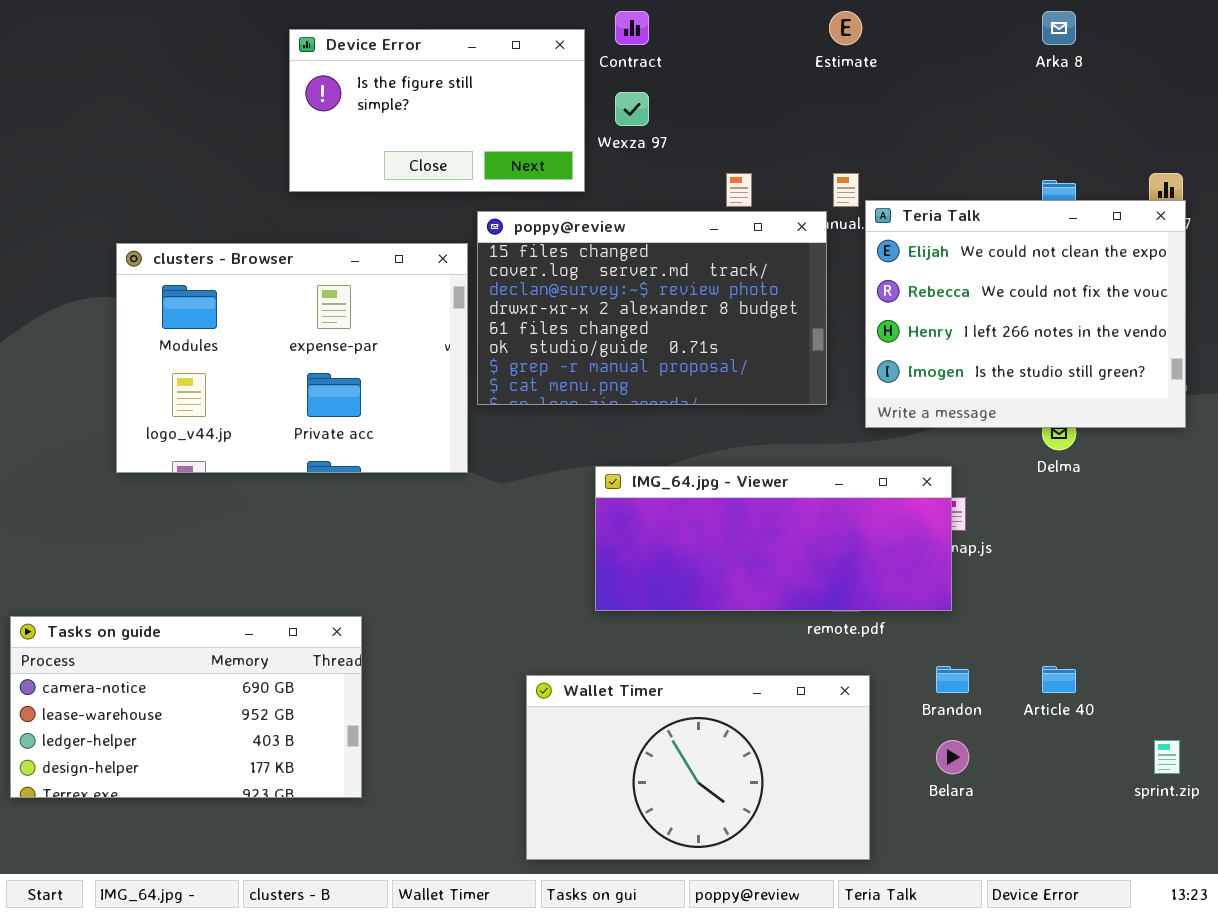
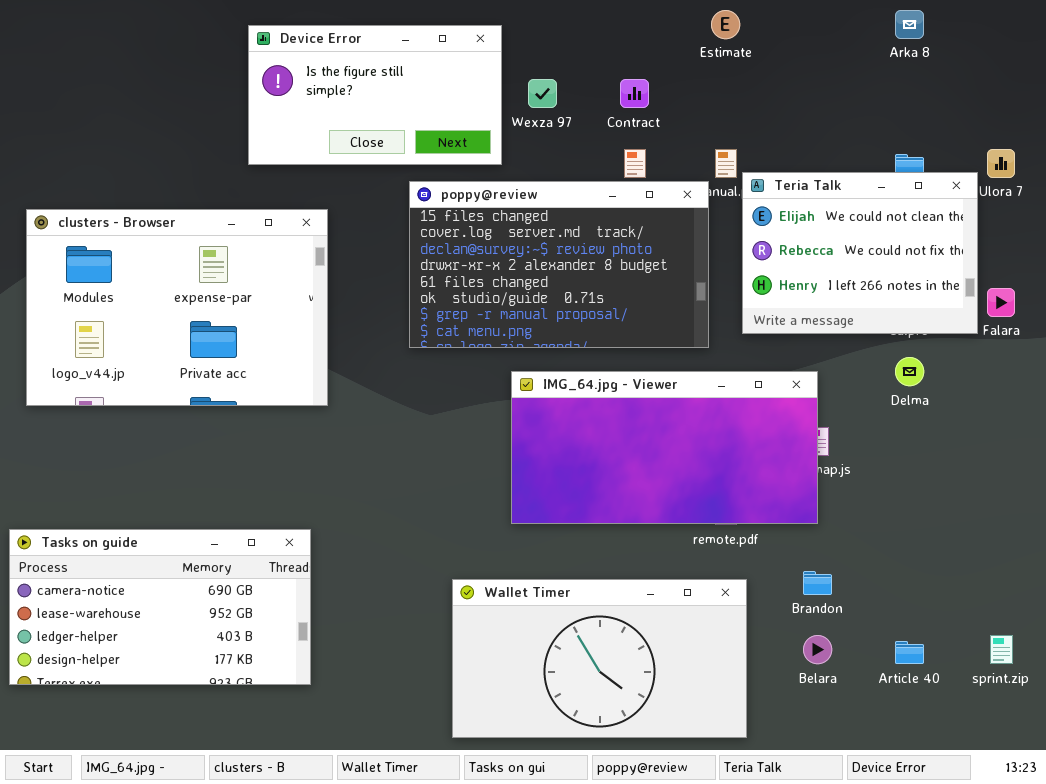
Contract: [615,11,649,45] -> [620,79,649,108], moved
Teria Talk: [865,200,1186,428] -> [742,172,978,334], resized
clusters - Browser: [116,243,468,473] -> [26,209,328,406], moved
IMG_64.jpg - Viewer: [595,466,952,611] -> [511,371,818,524], resized
Article 40: [1042,666,1076,693] -> [895,641,924,664], moved

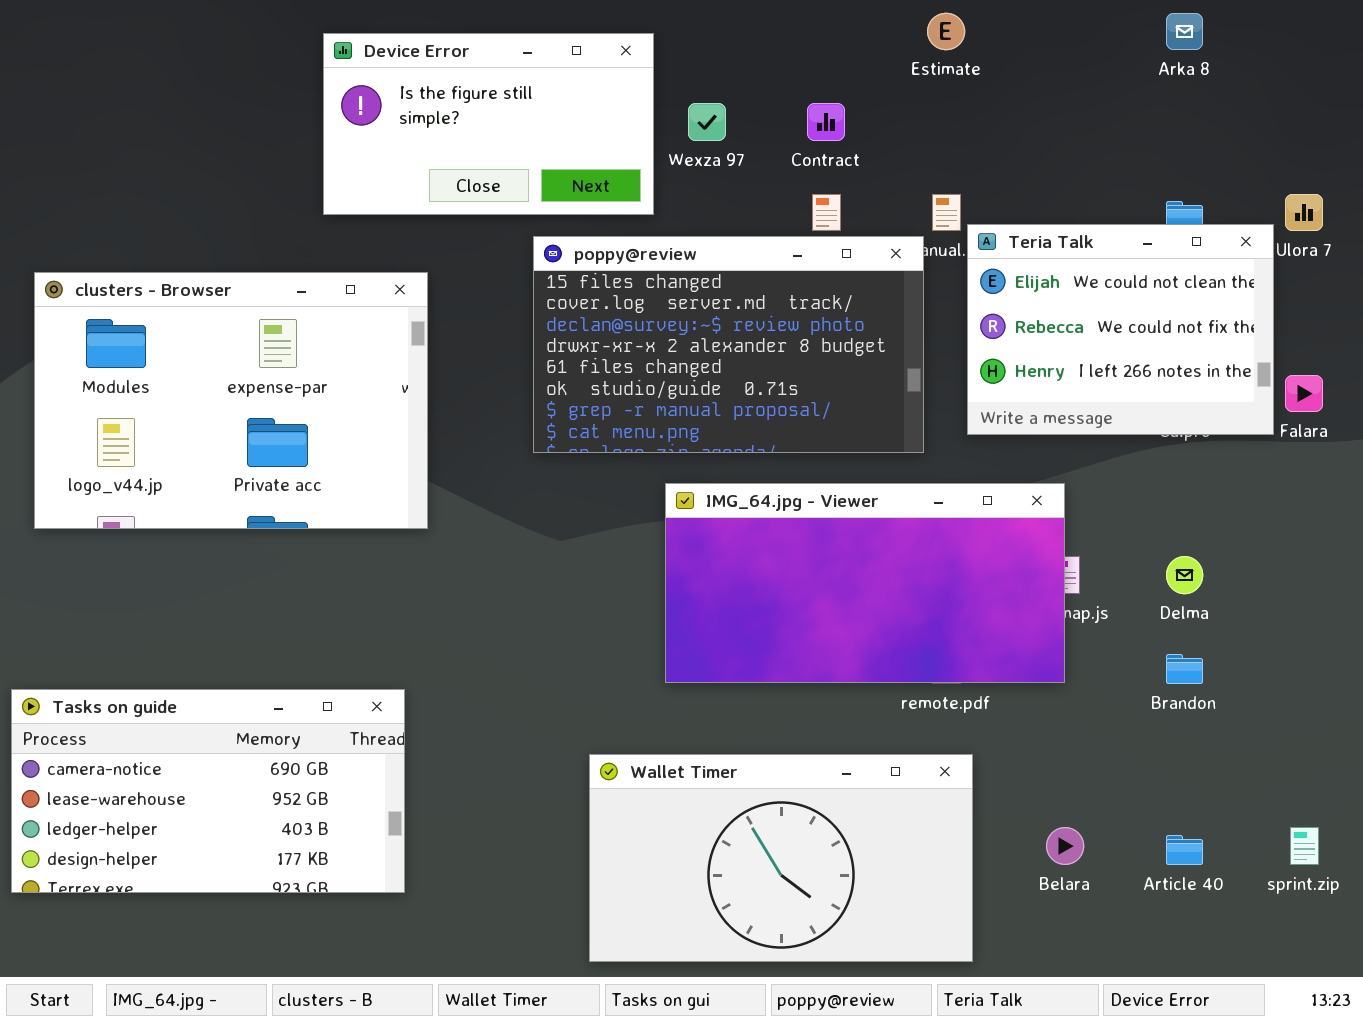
Delma: [895,357,924,386] -> [1166,556,1203,594], moved
Brandon: [803,571,832,595] -> [1166,654,1203,684], moved

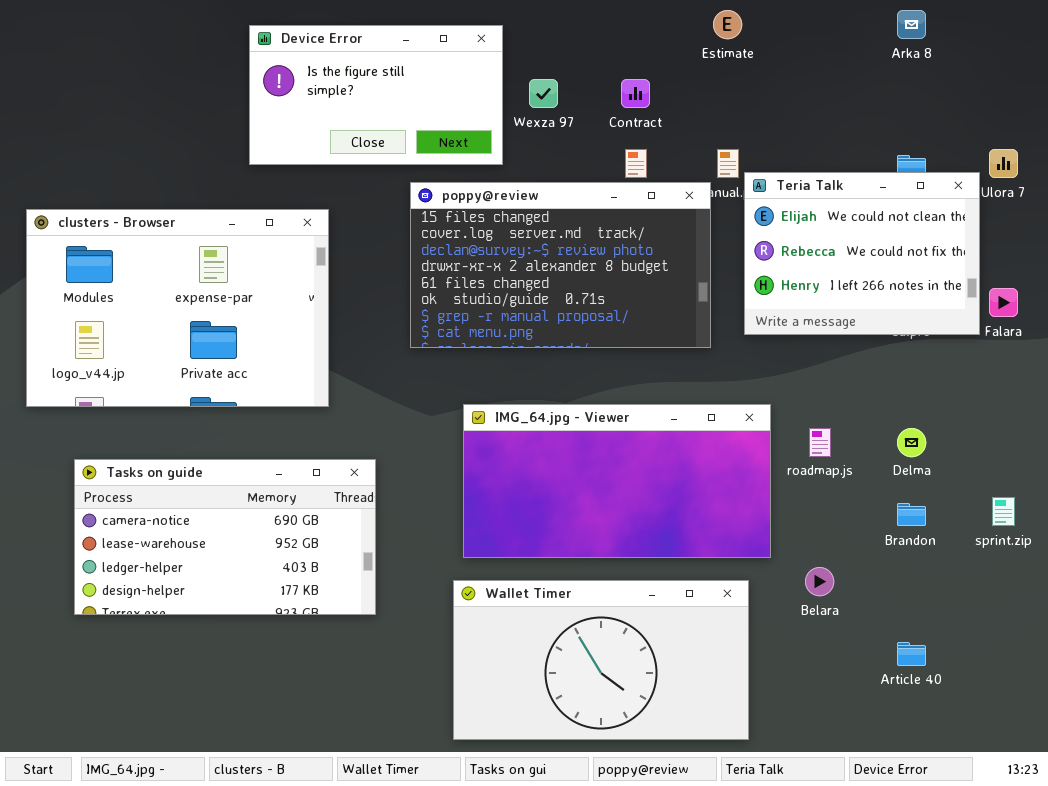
IMG_64.jpg - Viewer: [665,483,1065,683] -> [463,404,771,558], moved
Tasks on guide: [11,689,405,893] -> [74,459,376,615], moved
Belara: [1046,827,1084,865] -> [805,567,834,596], moved
sprint.zip: [1290,827,1319,865] -> [992,497,1015,526], moved

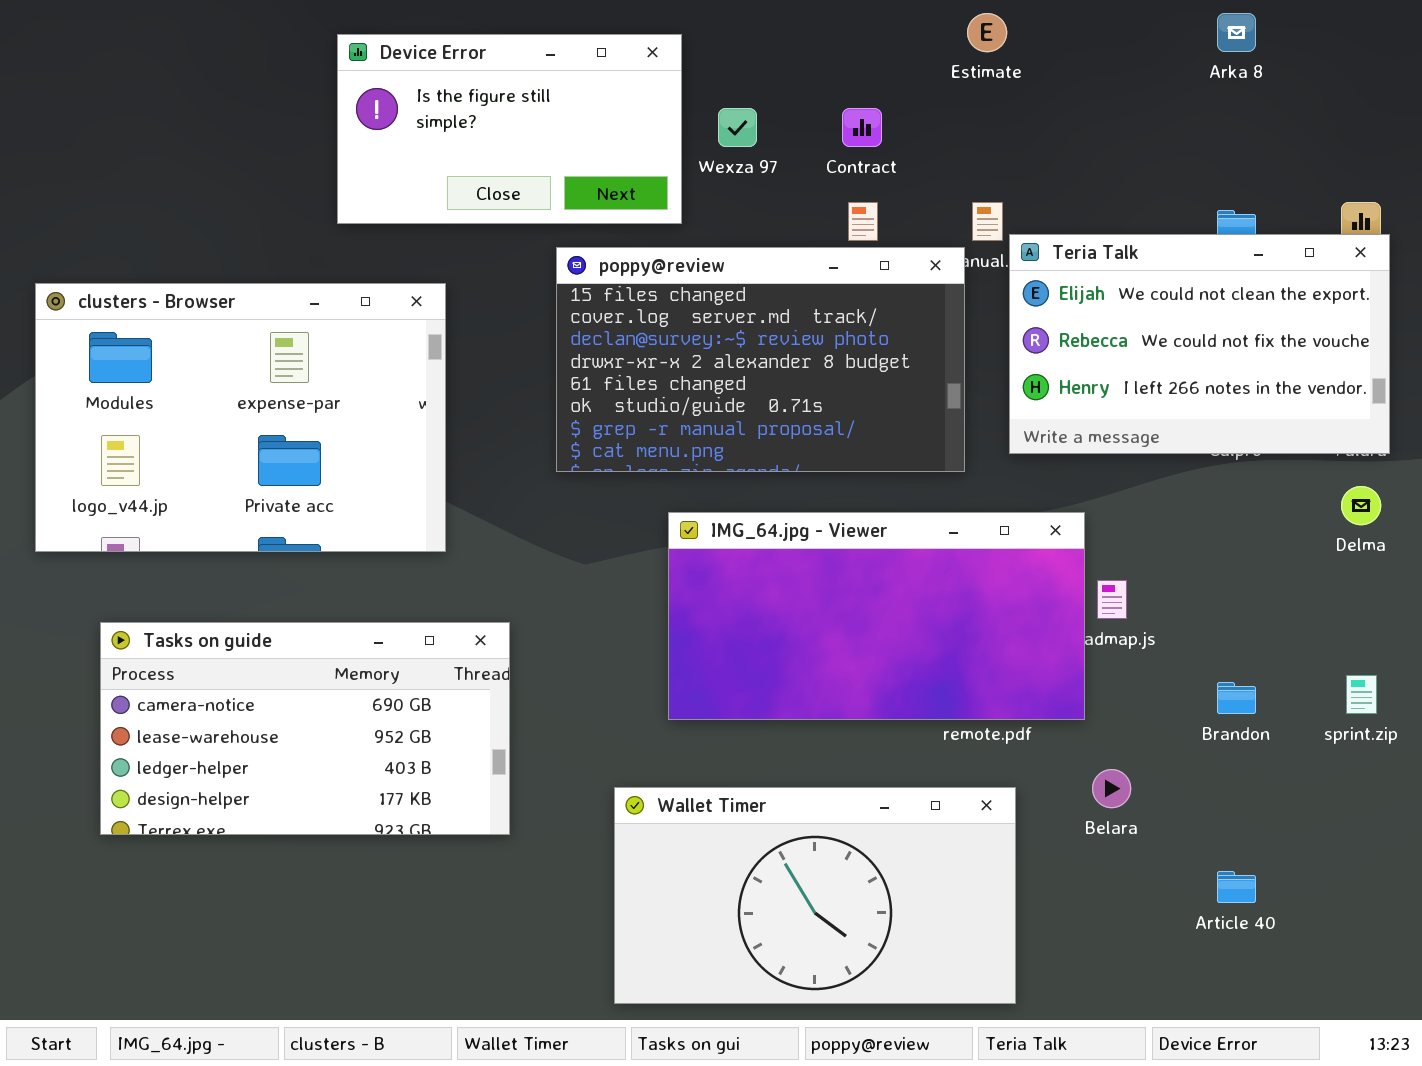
Teria Talk: [744,172,980,335] -> [1009,234,1390,454], resized
IMG_64.jpg - Viewer: [463,404,771,558] -> [668,512,1085,720], moved
Delma: [897,428,926,457] -> [1341,486,1381,525], moved

